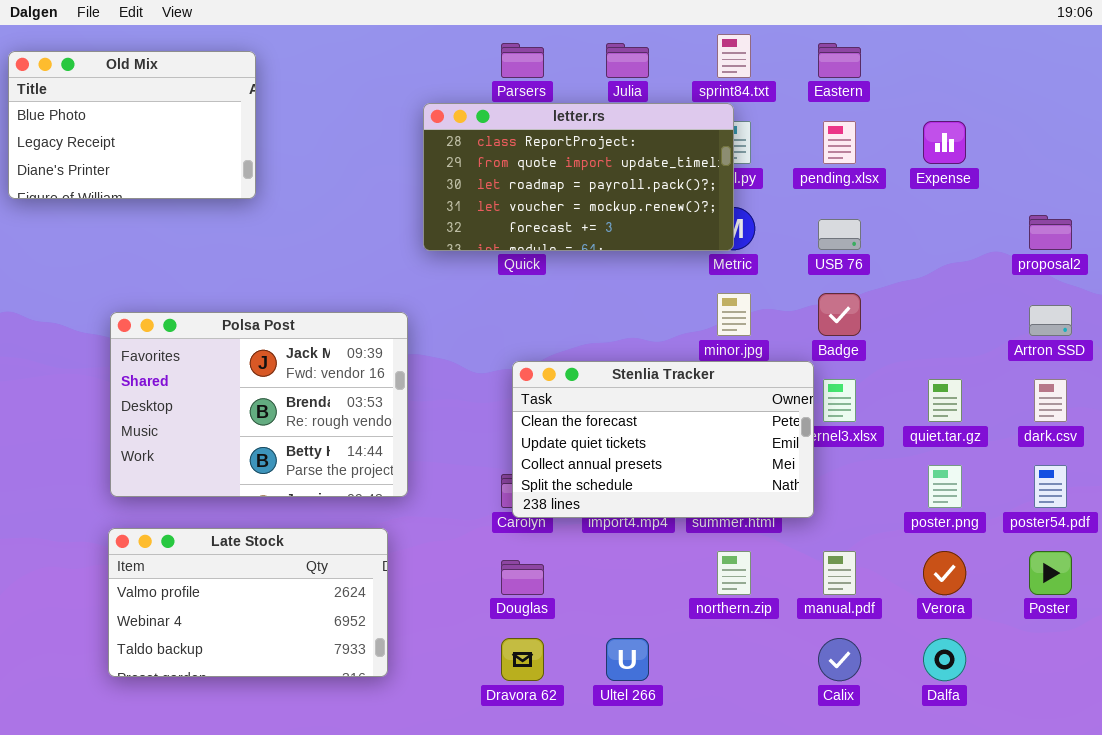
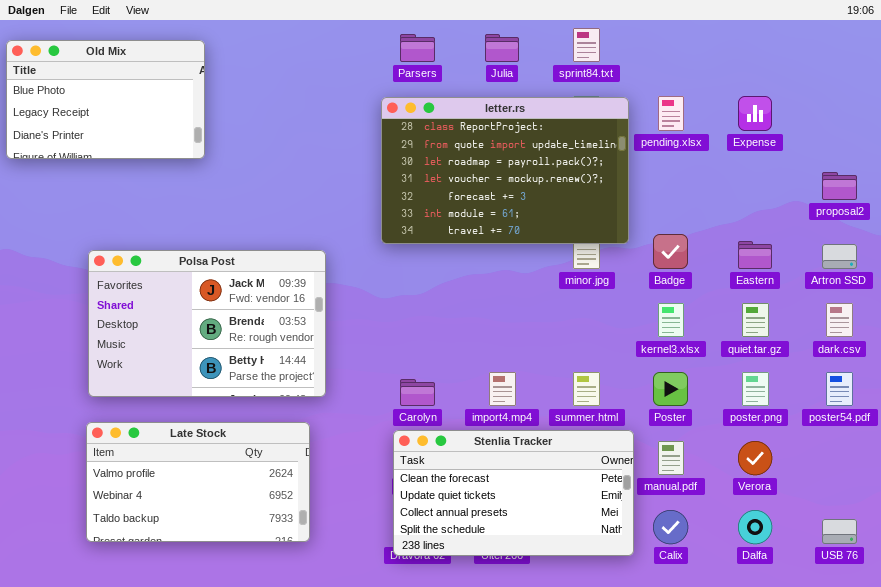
Eastern: [818,43,861,78] -> [738,241,772,269], moved
letter.rs: [423,103,734,251] -> [381,97,629,244], moved, resized
USB 76: [818,219,861,250] -> [822,519,857,544], moved
Stenlia Tracker: [512,361,814,518] -> [393,430,634,556], moved
Poster: [1029,551,1072,595] -> [653,372,688,406], moved

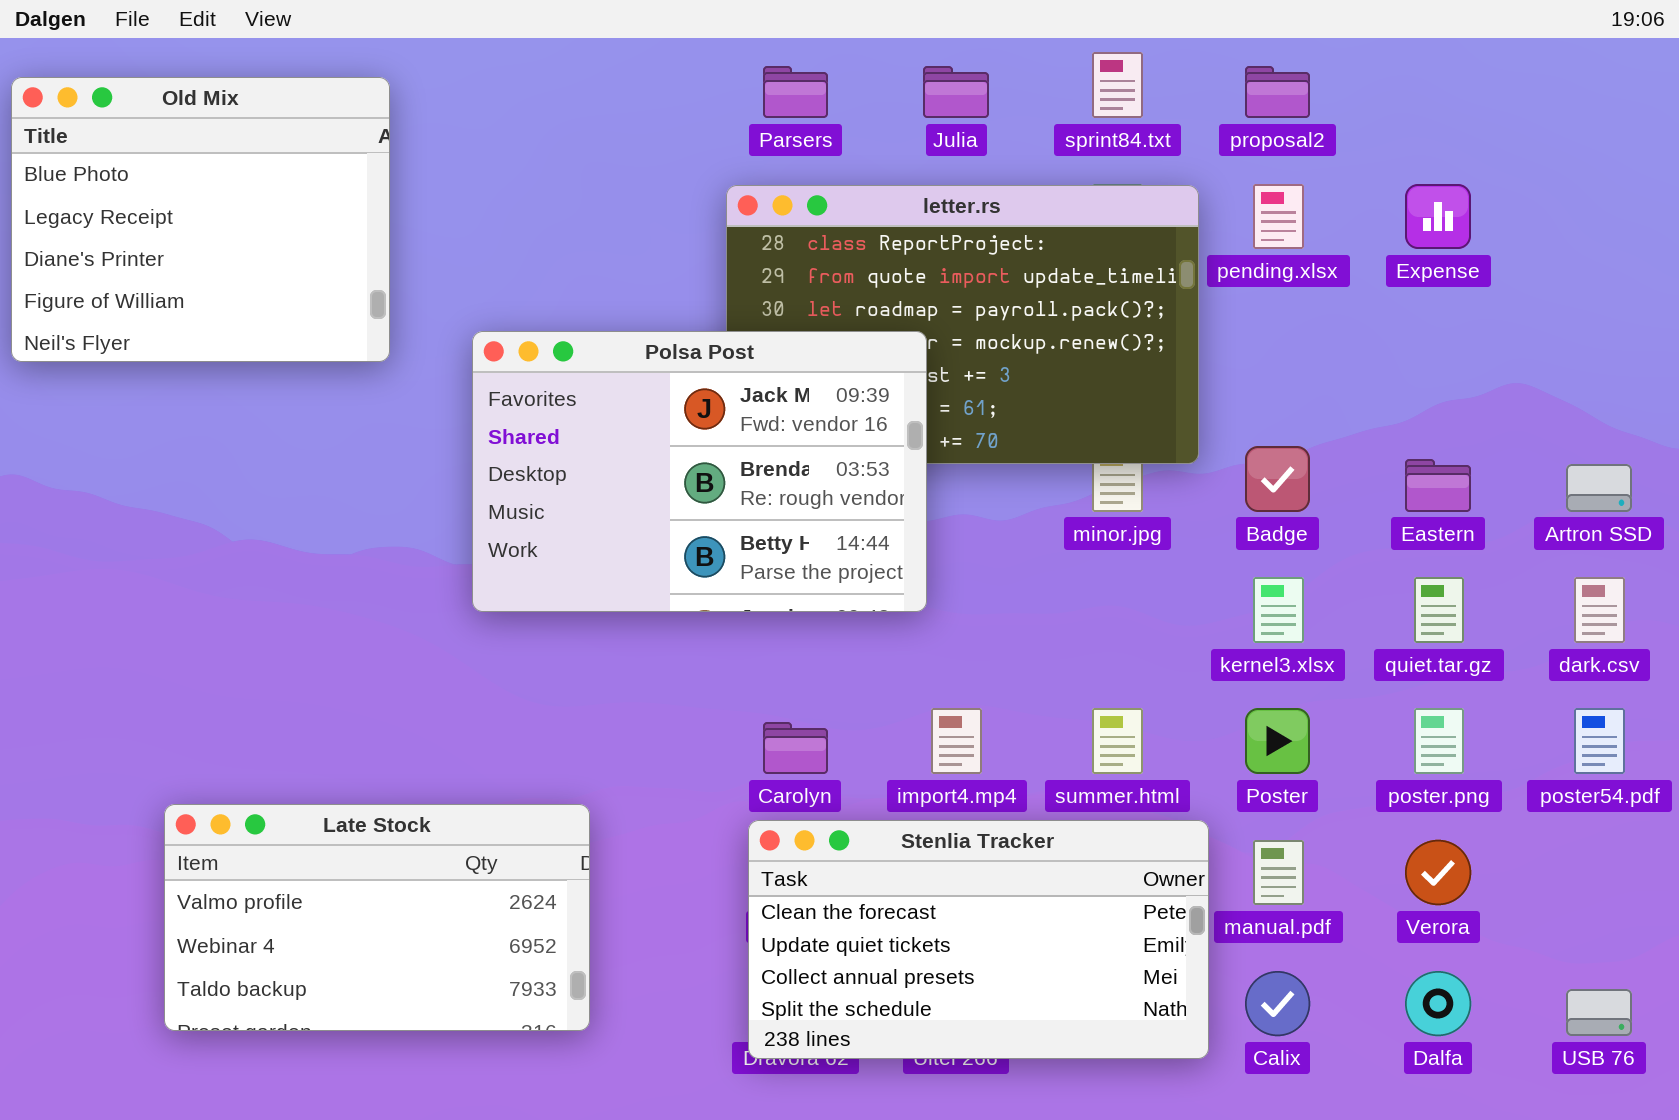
Old Mix: [6,40,205,159] -> [11,77,390,362], resized
proposal2: [822,172,857,200] -> [1245,66,1310,118], moved
Polsa Post: [88,250,326,397] -> [472,331,927,612], moved

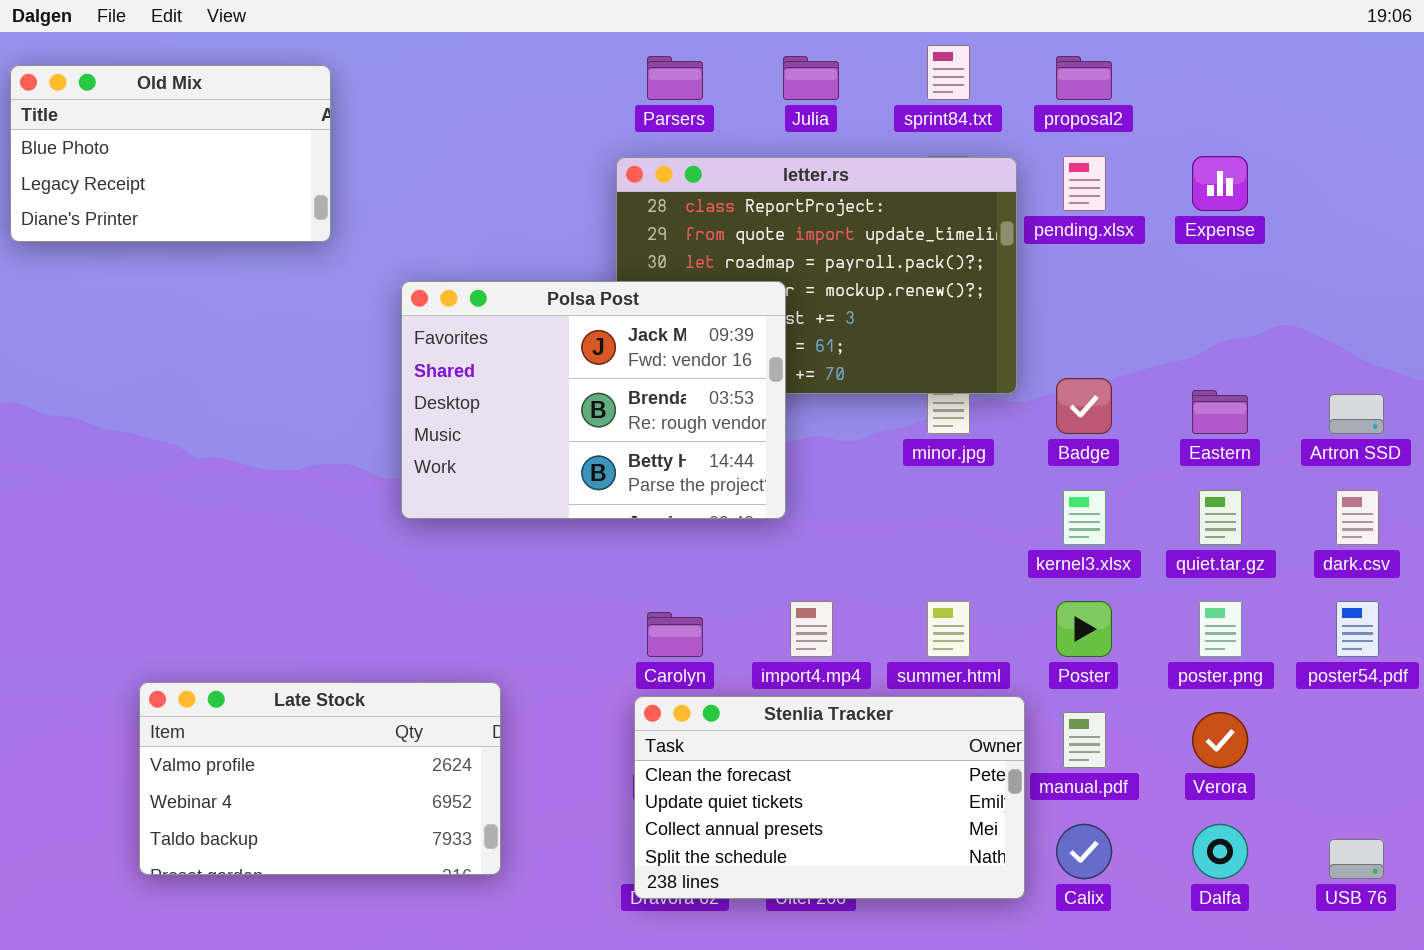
Old Mix: [11,77,390,362] -> [10,65,331,242], resized

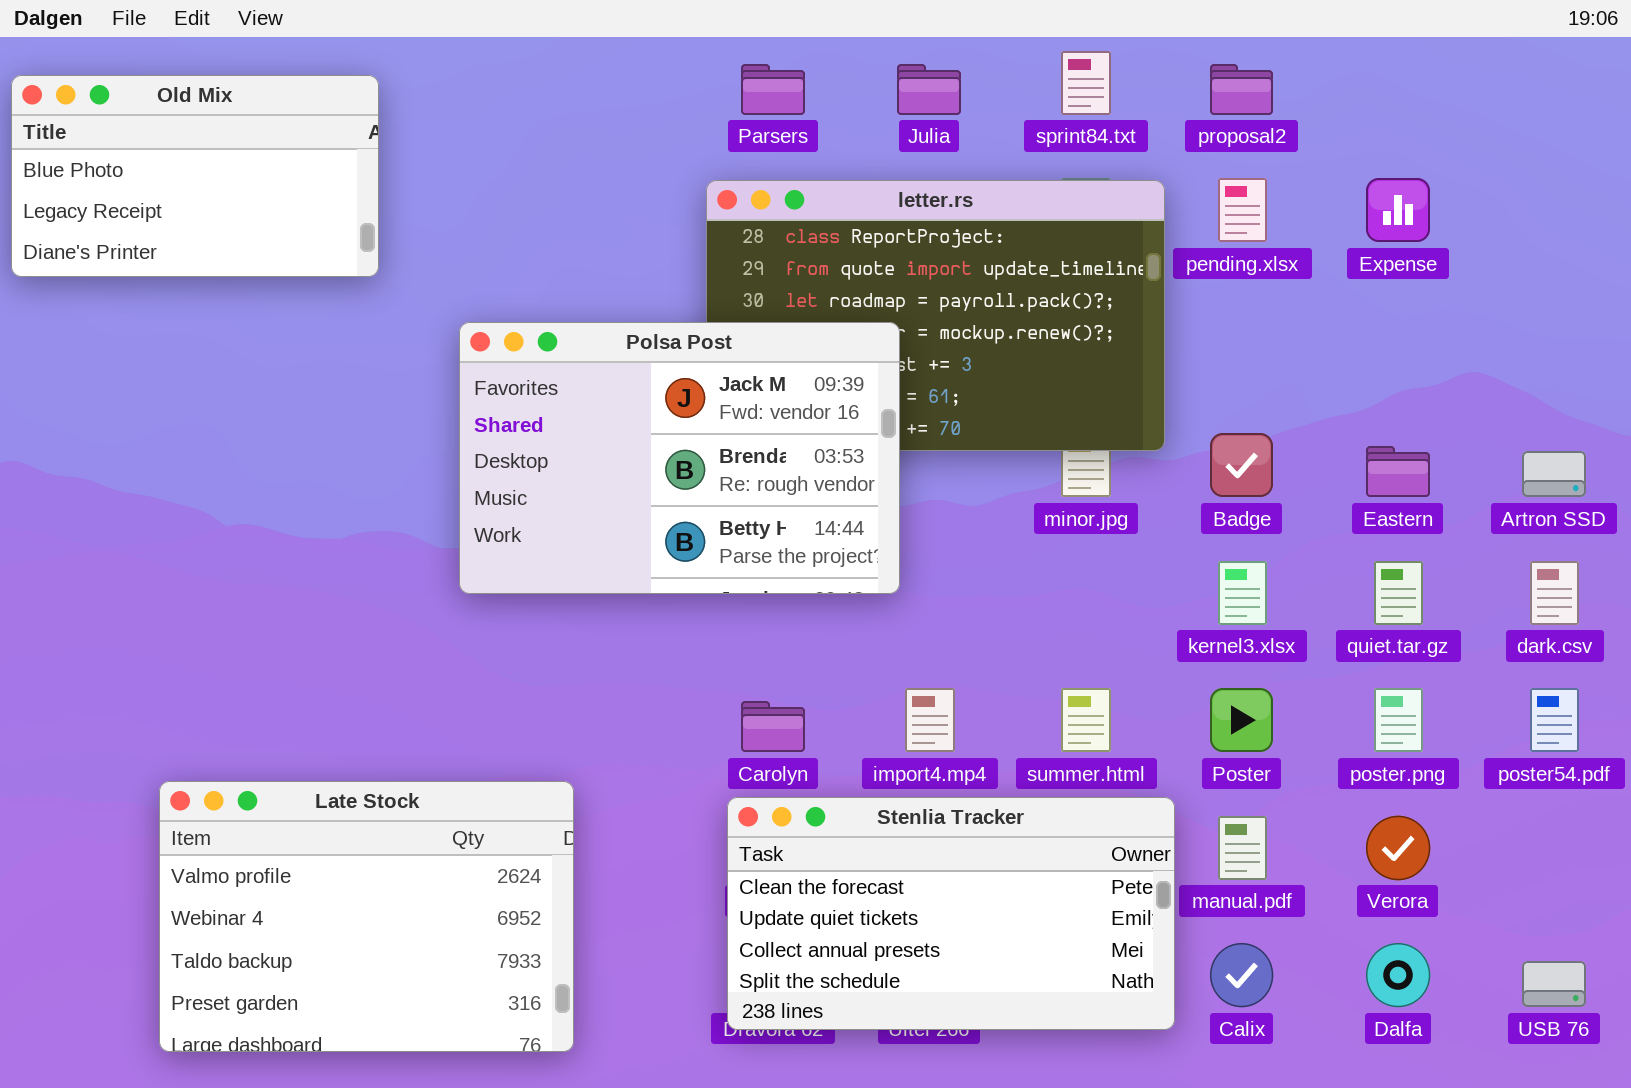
Late Stock: [139,682,501,875] -> [159,781,574,1052], resized

